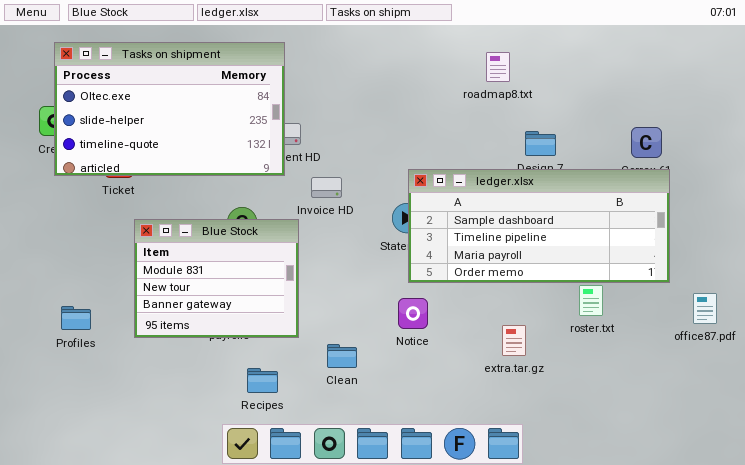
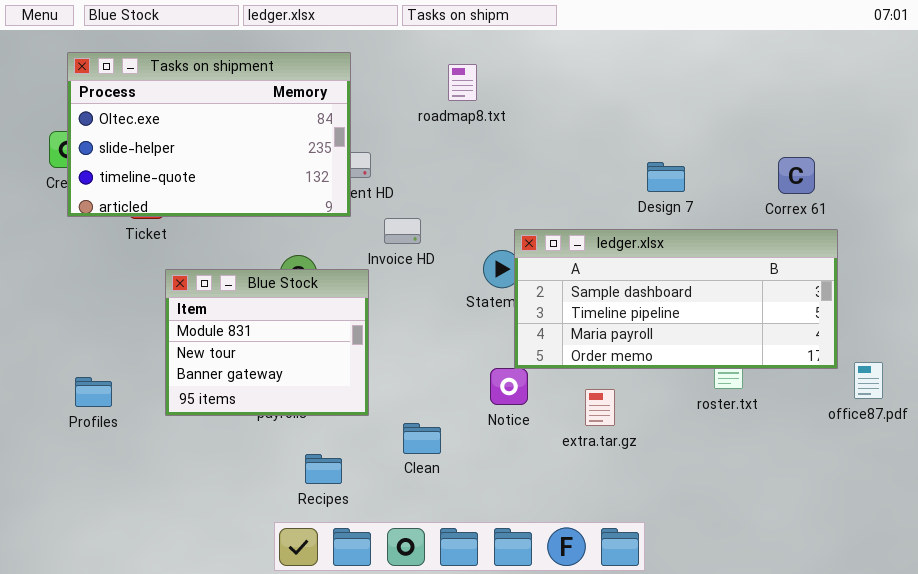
roadmap8.txt: [486,52,510,82] -> [448,64,477,101], moved
ledger.xlsx: [408,169,670,283] -> [514,229,838,369], moved
extra.tar.gz: [502,325,526,356] -> [585,389,615,426], moved

